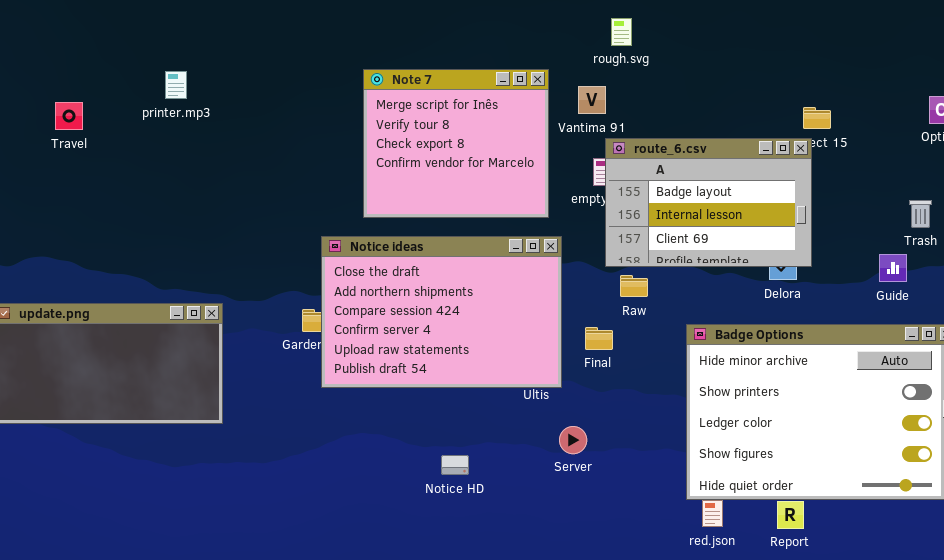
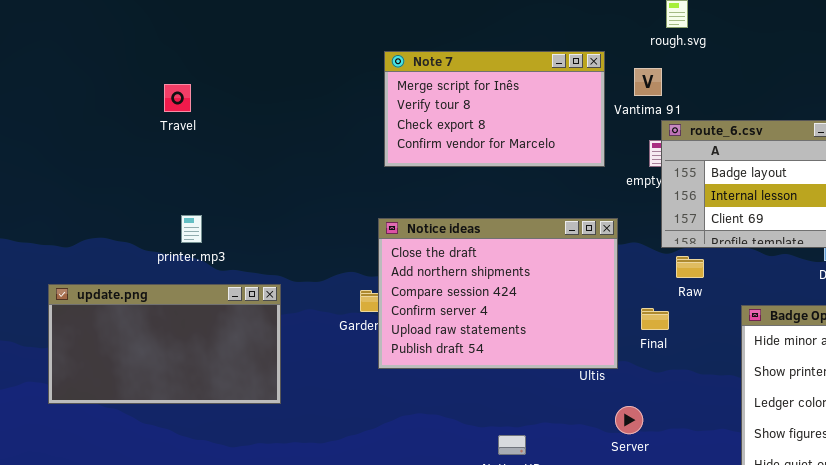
Note 7: [363,69,549,218] -> [384,51,605,167], resized
printer.mp3: [165,71,187,99] -> [181,215,202,243], moved
Travel: [55,102,83,130] -> [164,84,191,112], moved

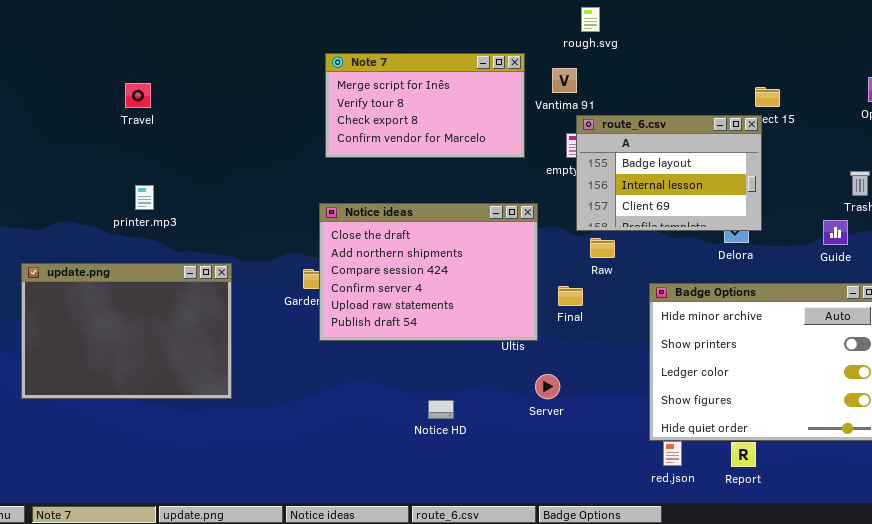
printer.mp3: [181,215,202,243] -> [135,185,154,210], moved
update.png: [48,284,281,404] -> [21,263,232,399], resized

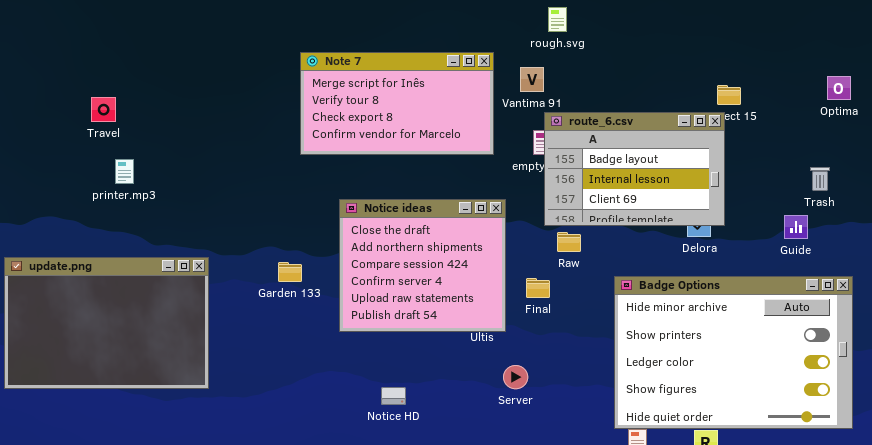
Travel: [125,83,151,108] -> [91,97,116,122], moved
printer.mp3: [135,185,154,210] -> [115,159,134,184], moved
Notice ideas: [319,203,538,341] -> [339,199,506,332], resized
Notice HD: [428,400,454,419] -> [381,387,406,405], moved

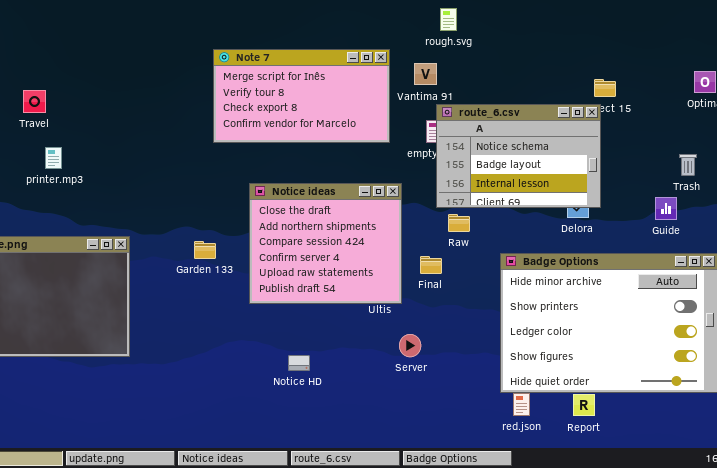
route_6.csv: [544,112,725,226] -> [436,104,601,208], scrolled up 1 row

